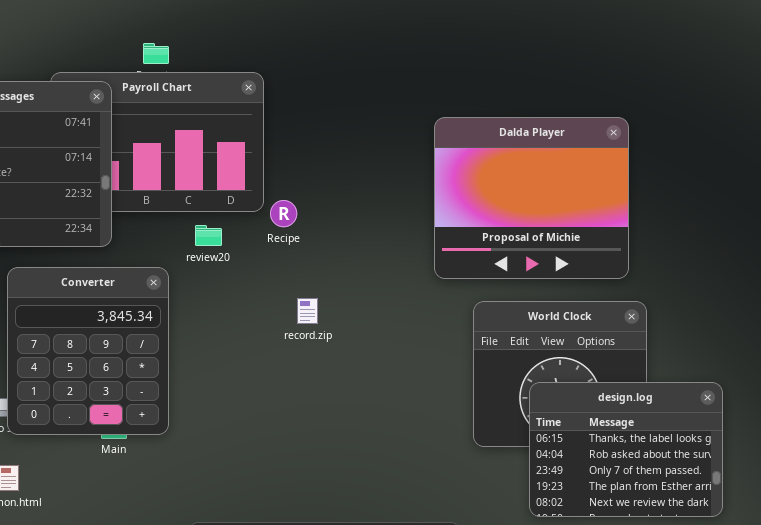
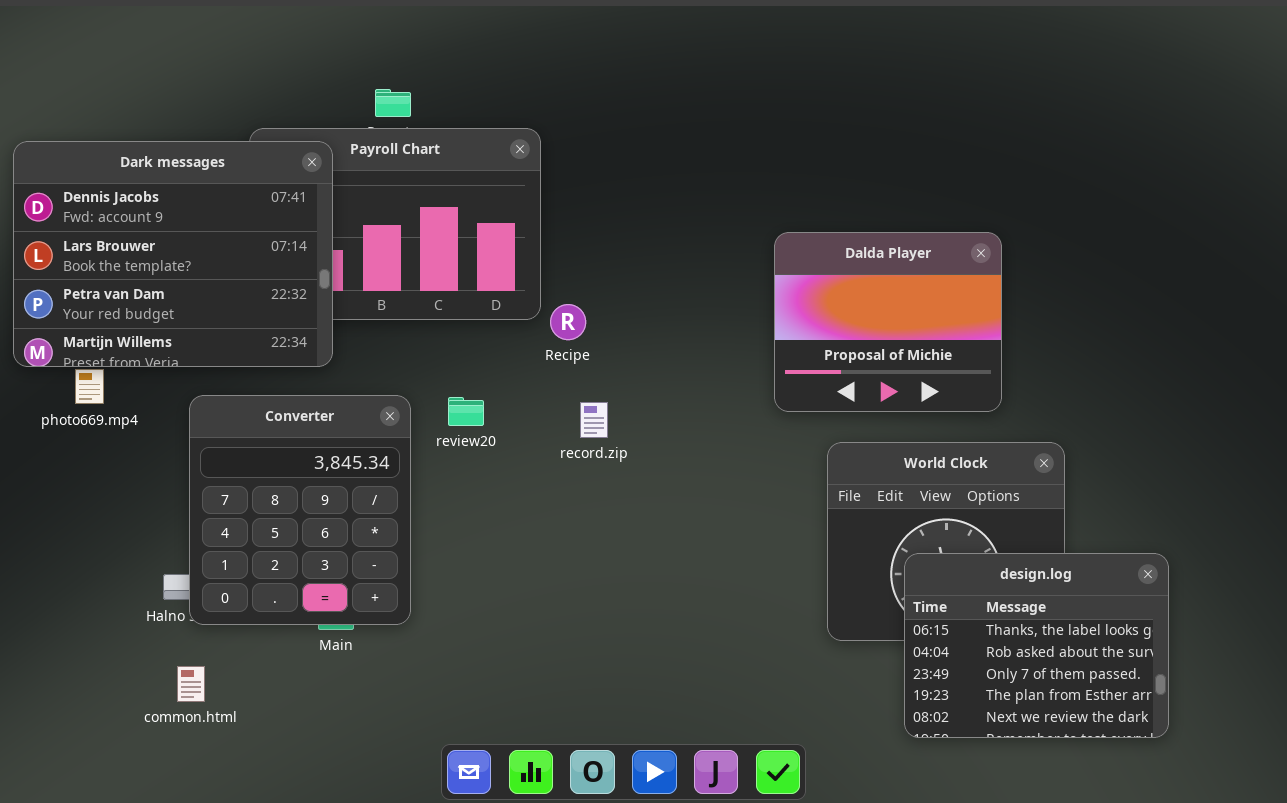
Dalda Player: [434,117,629,279] -> [774,232,1002,412], resized
review20: [195,225,222,246] -> [448,397,484,426], moved
record.zip: [297,298,318,324] -> [580,402,608,438], moved

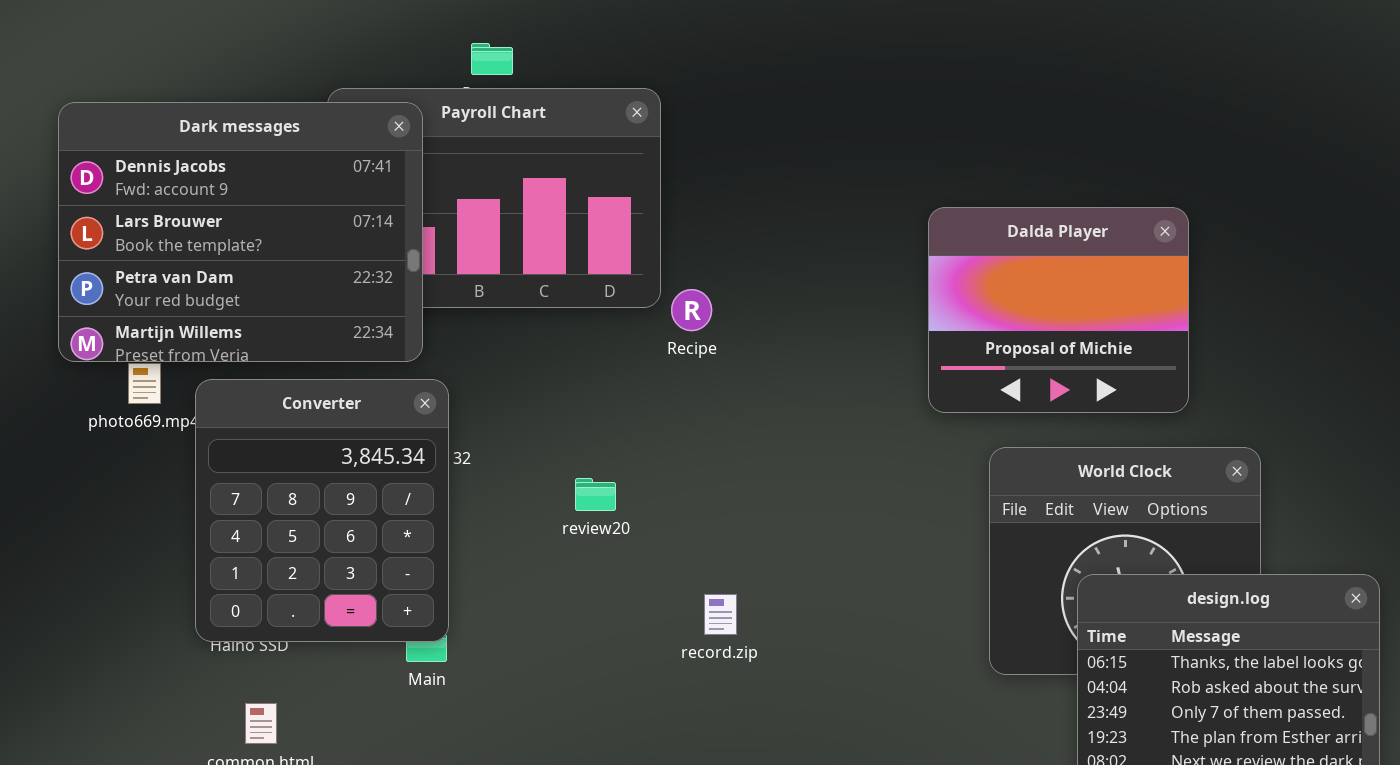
Converter: [189,395,411,625] -> [195,379,449,642], moved
review20: [448,397,484,426] -> [575,478,616,511], moved
record.zip: [580,402,608,438] -> [704,594,737,635], moved

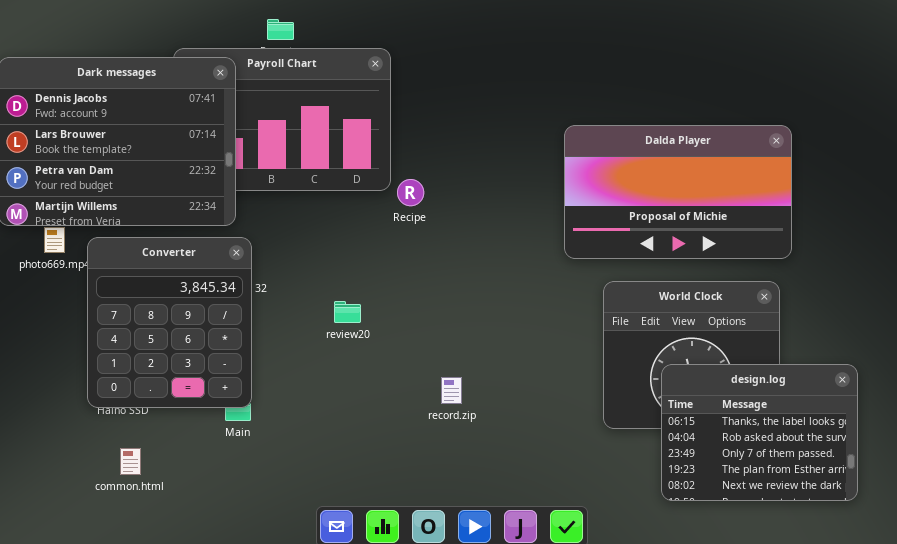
Dalda Player: [928,207,1189,413] -> [564,125,792,259], resized
record.zip: [704,594,737,635] -> [441,377,462,404], moved

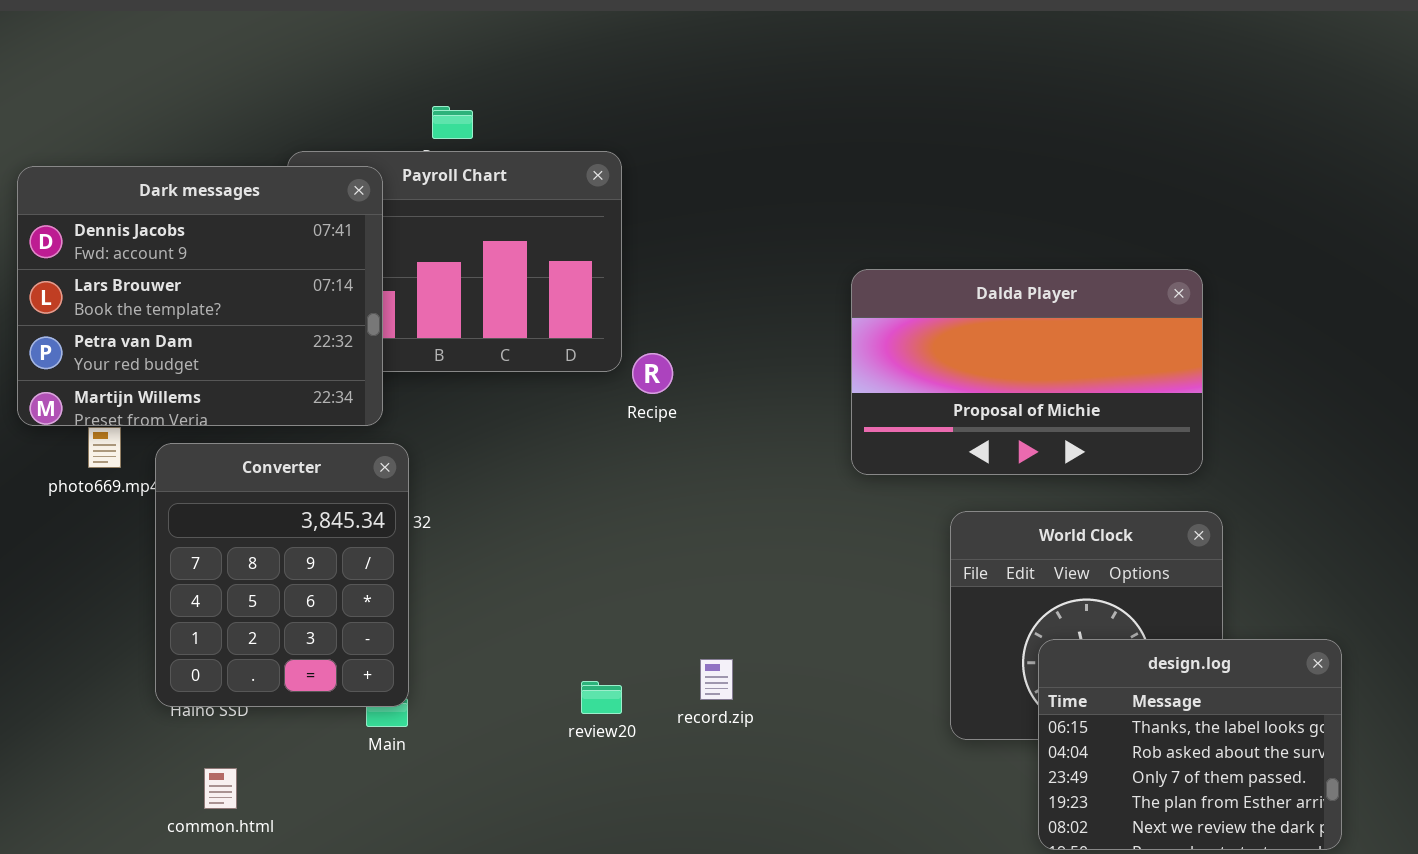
Dalda Player: [564,125,792,259] -> [851,269,1203,475], moved
review20: [334,301,361,323] -> [581,681,622,714], moved

